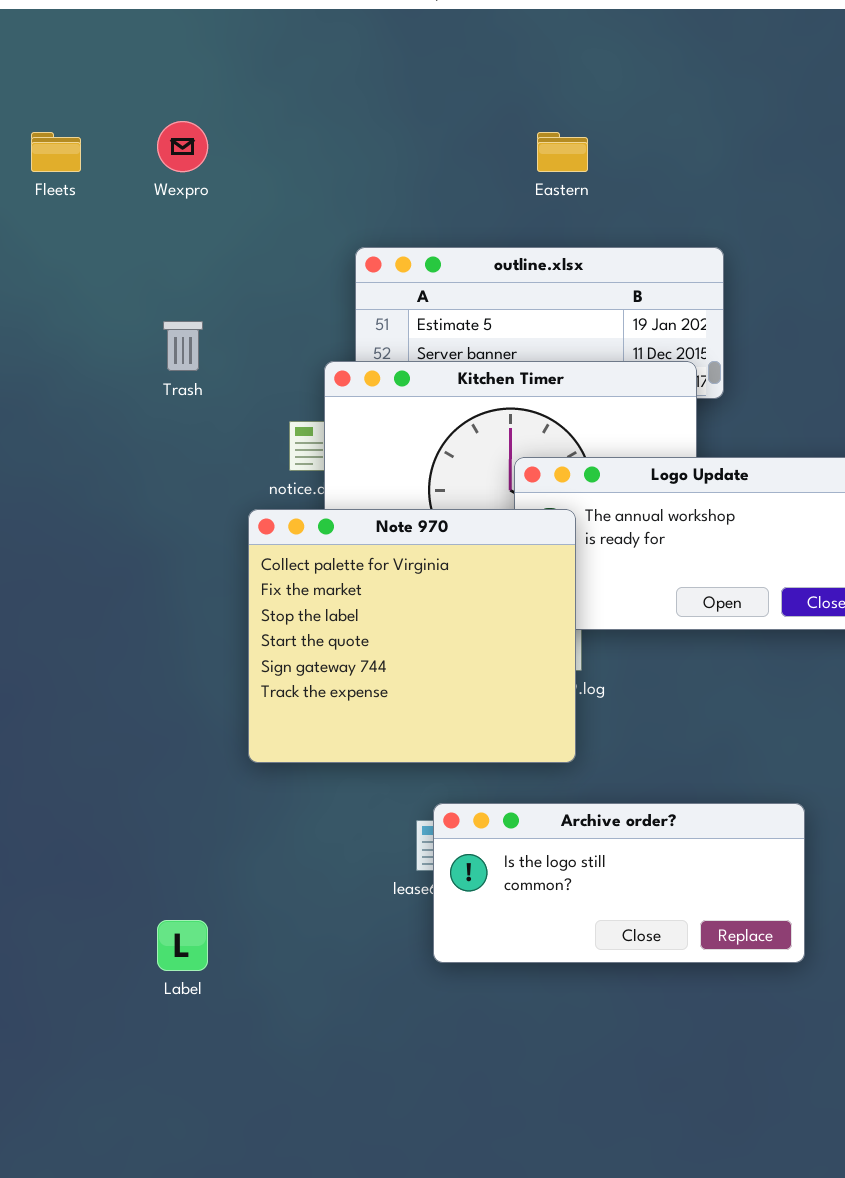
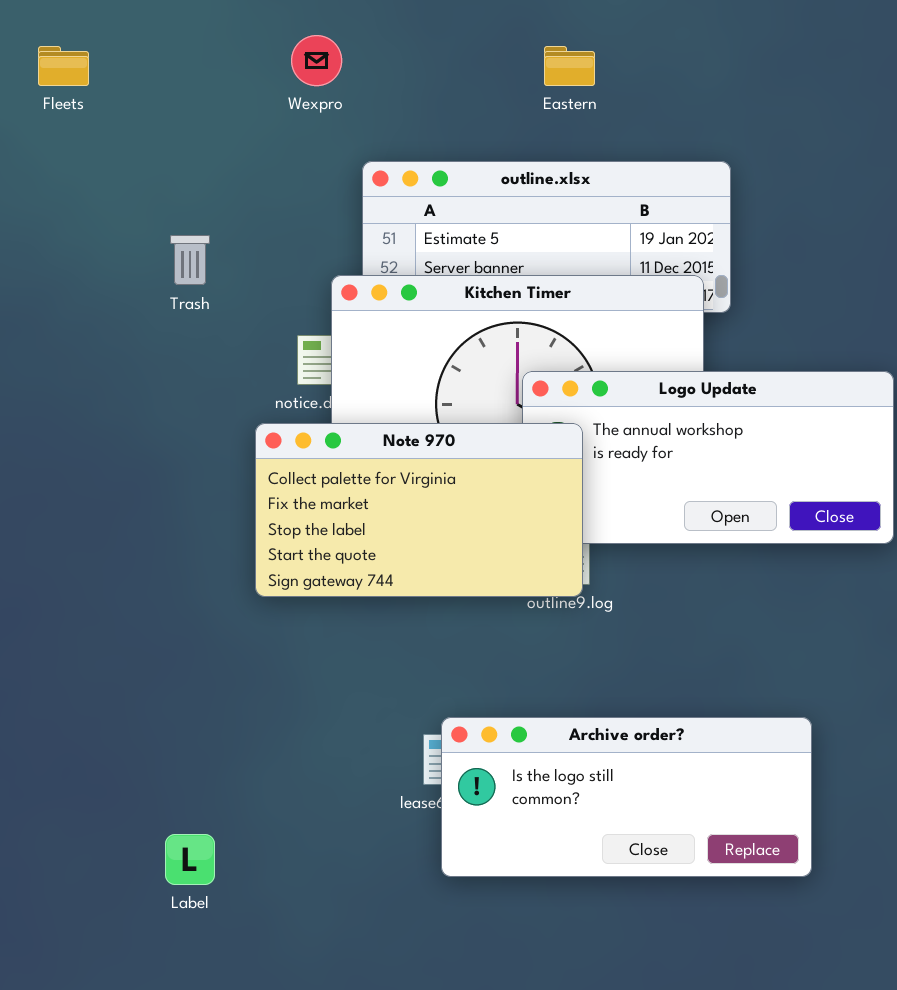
Wexpro: [157,121,208,172] -> [291,35,342,86], moved
Note 970: [248,509,576,763] -> [255,423,583,597], resized

